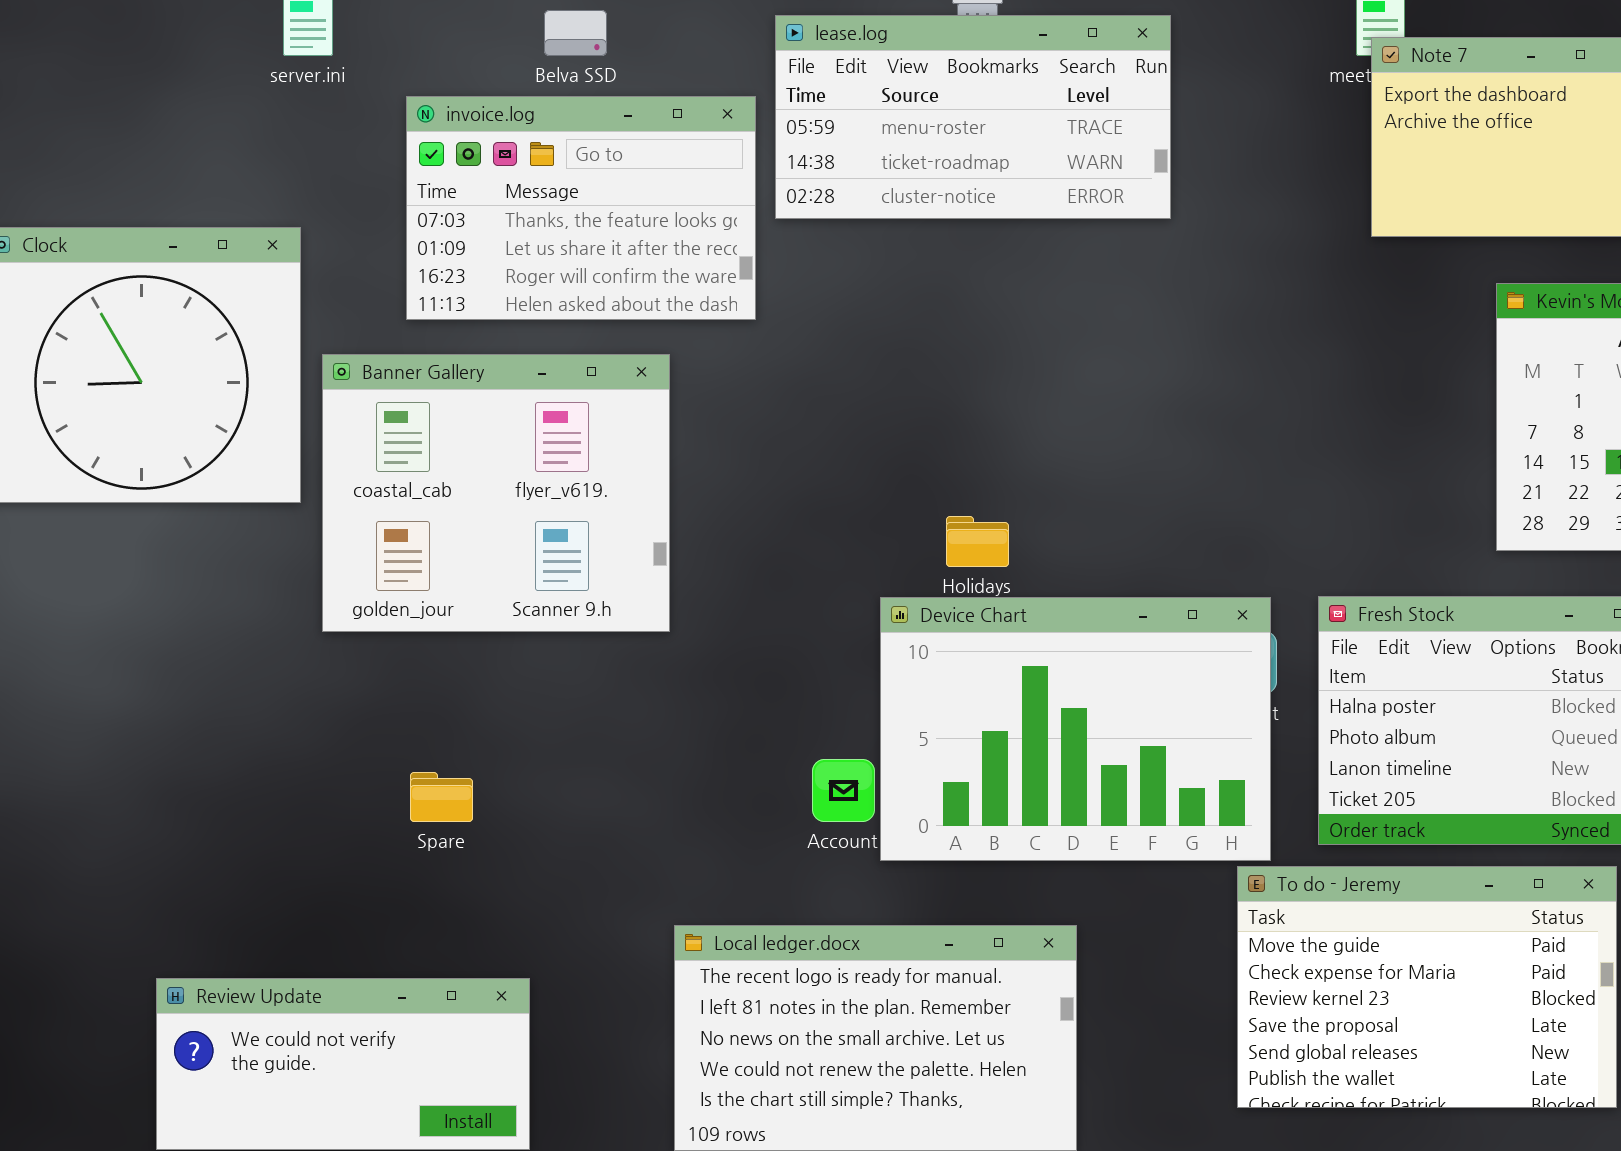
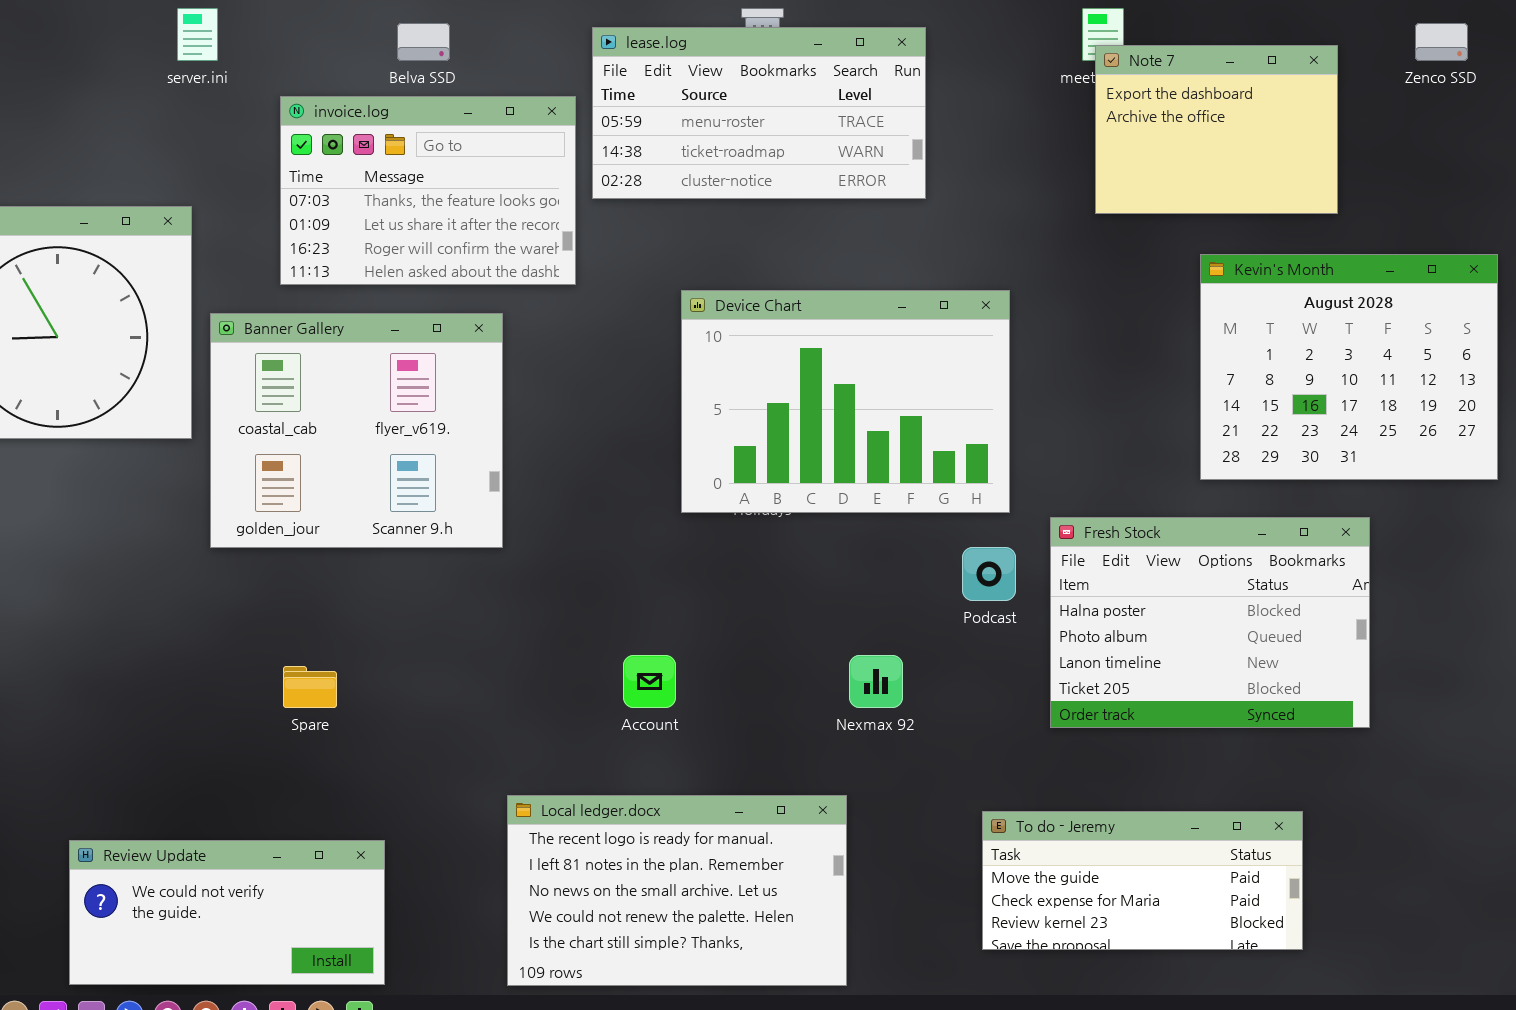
Device Chart: [880,597,1271,861] -> [681,290,1010,513], moved
To do - Jeremy: [1237,866,1617,1108] -> [982,811,1303,950], resized

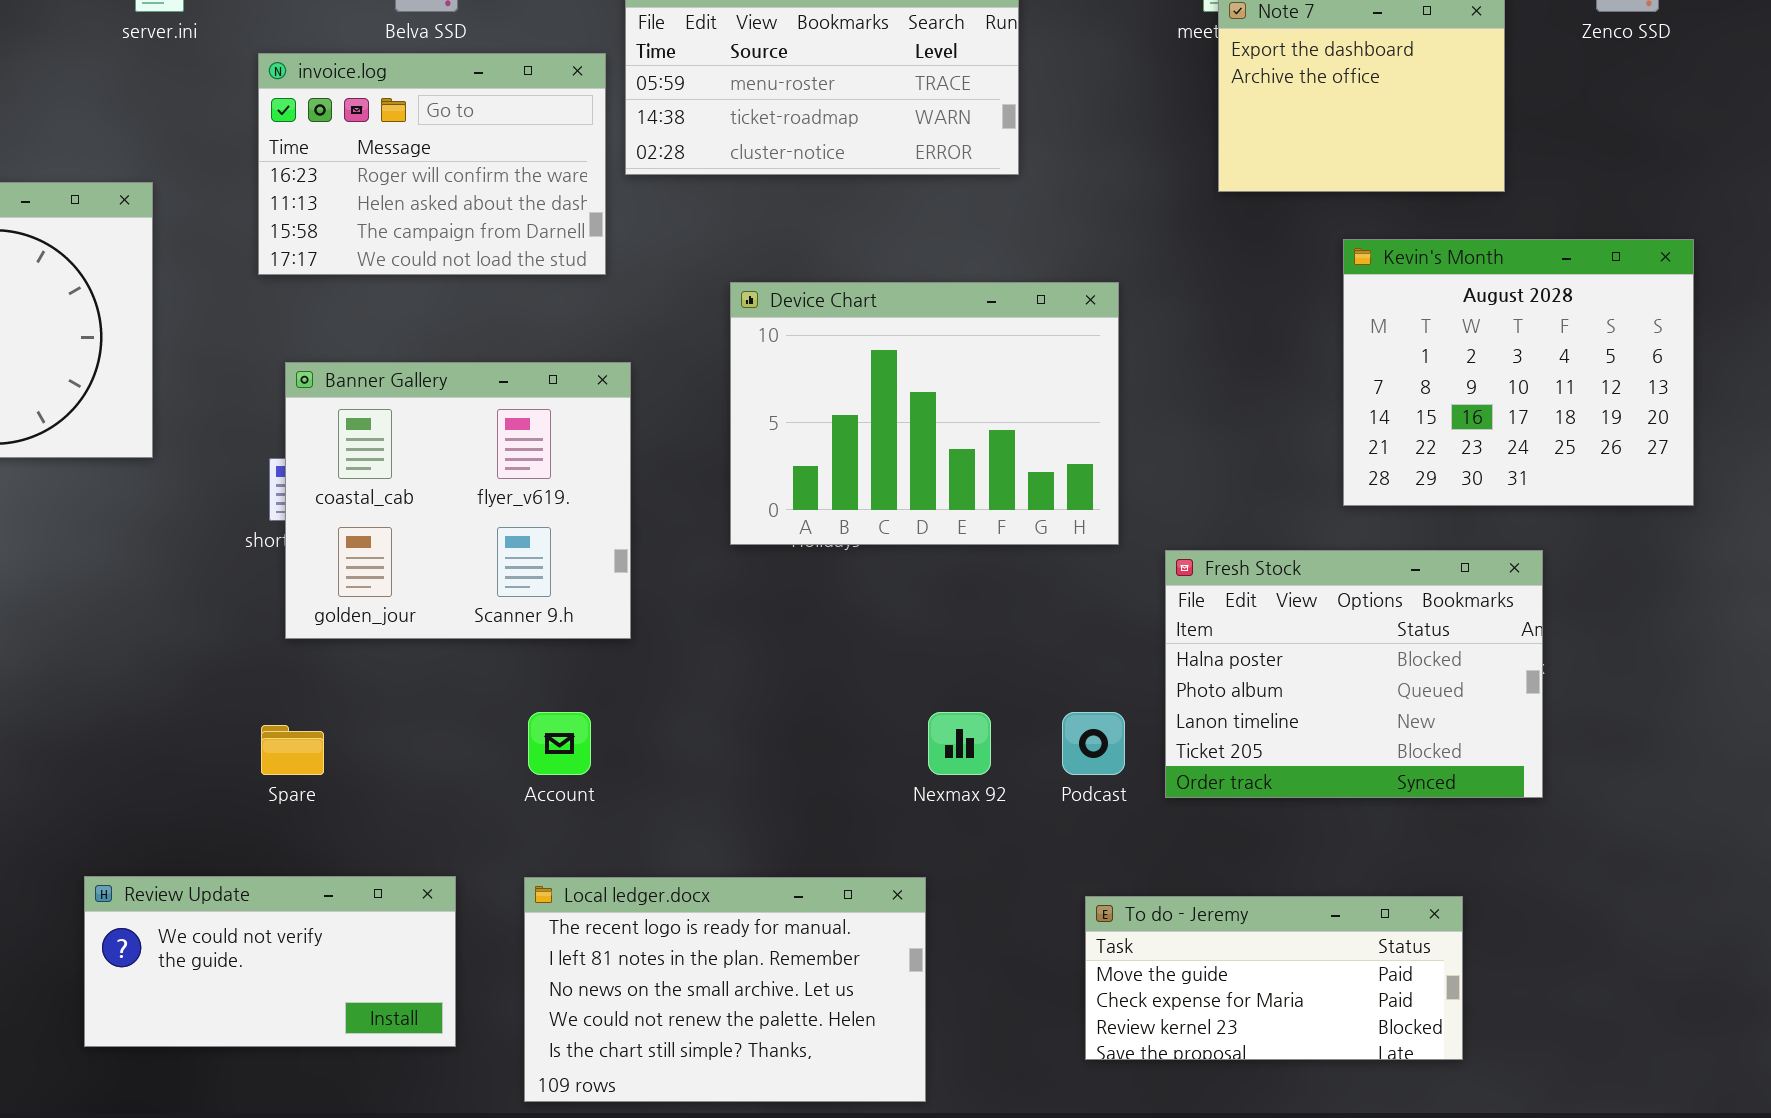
invoice.log: [280,96,576,285] -> [258,53,606,275], scrolled down 2 rows
Banner Gallery: [210,313,503,548] -> [285,362,631,639], moved
Podcast: [962,547,1016,601] -> [1062,712,1125,775], moved
Account: [623,655,676,708] -> [528,712,591,775], moved
Review Update: [69,840,385,985] -> [84,876,456,1047], moved

